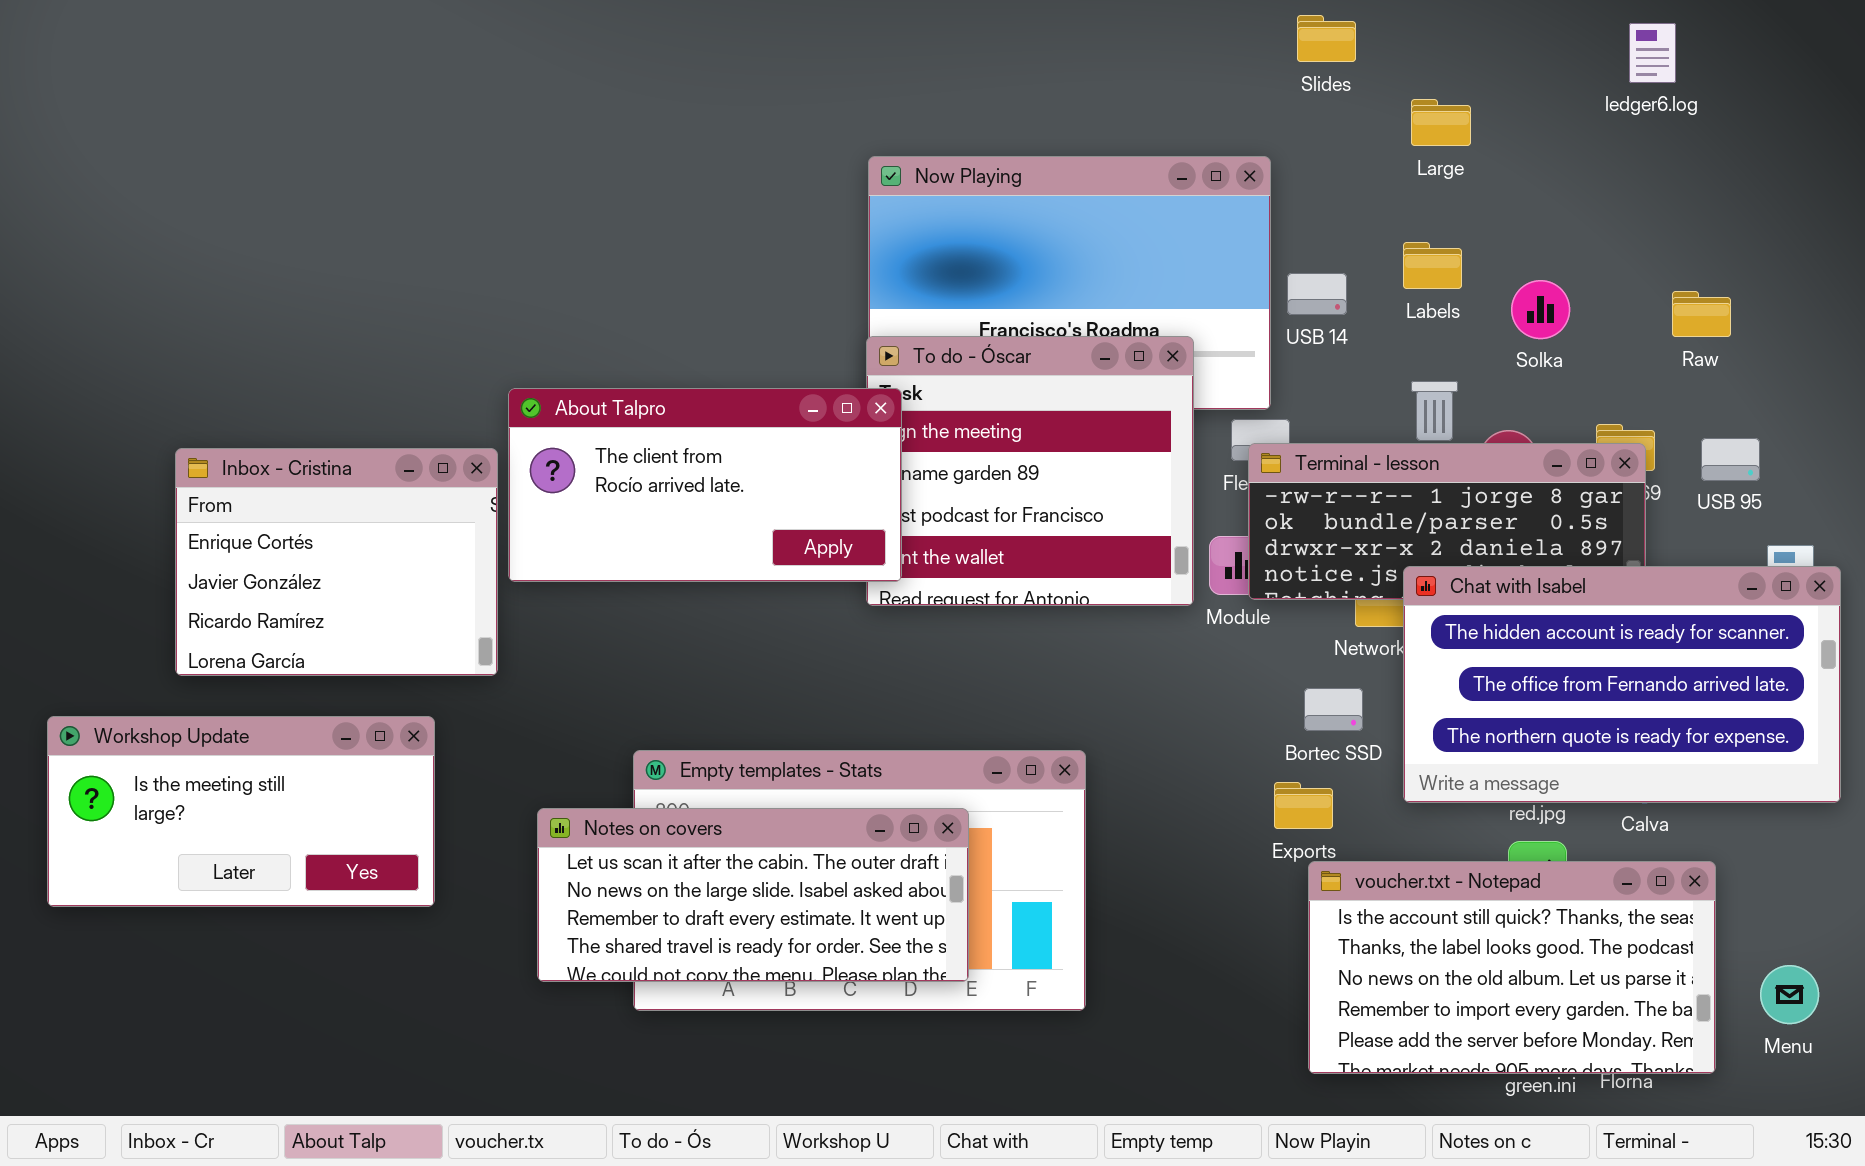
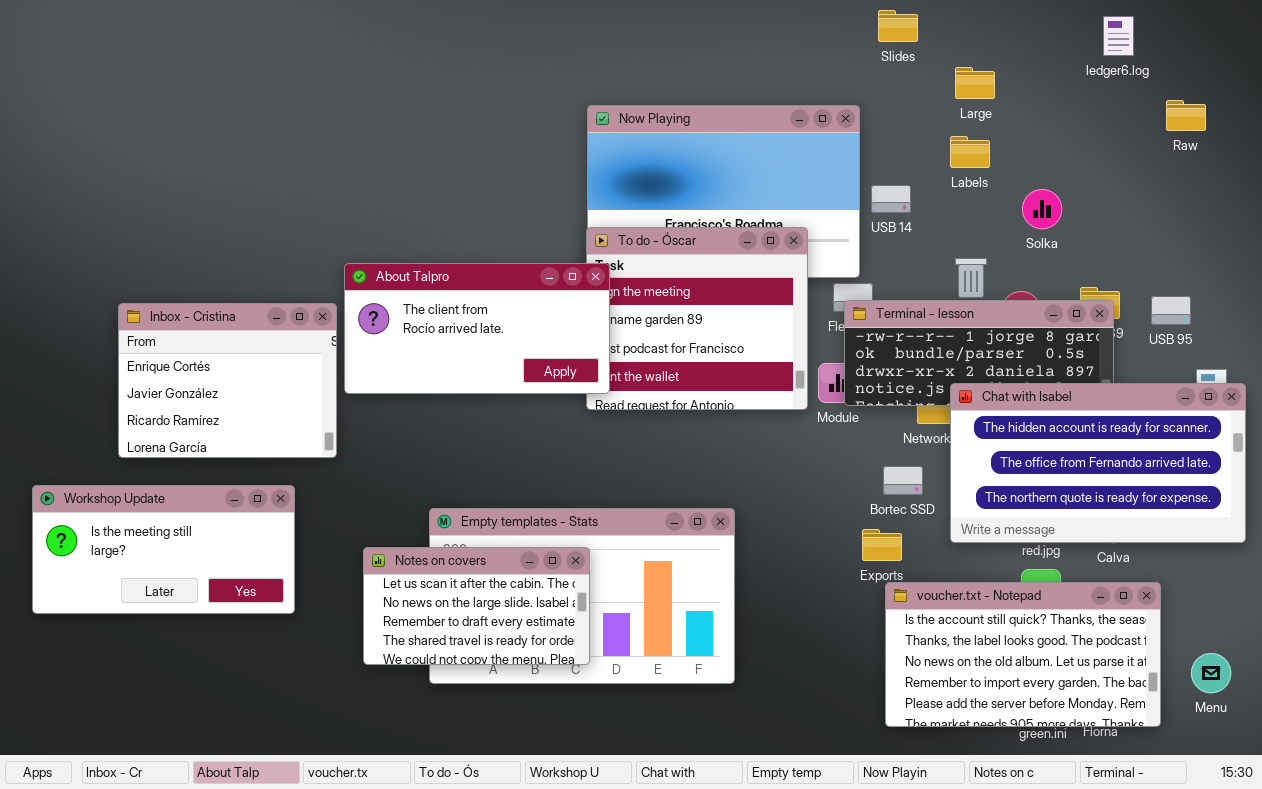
Labels: [1403,242,1462,289] -> [950,136,990,168], moved
Raw: [1672,291,1731,337] -> [1166,100,1206,131], moved
Notes on covers: [537,808,969,982] -> [363,547,590,665], resized

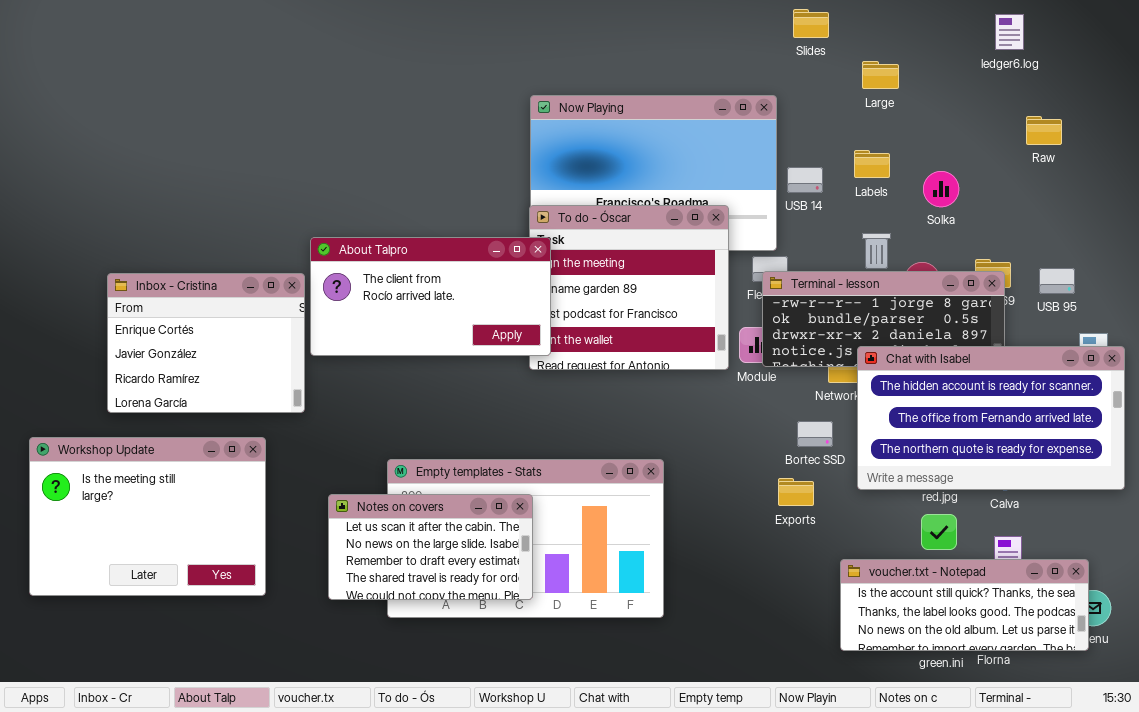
Raw: [1166,100,1206,131] -> [1026,116,1062,145], moved
Labels: [950,136,990,168] -> [854,150,890,178], moved
Workshop Update: [32,485,295,614] -> [29,437,266,596], resized
voucher.txt - Notepad: [885,582,1161,727] -> [840,559,1089,651], moved, resized

